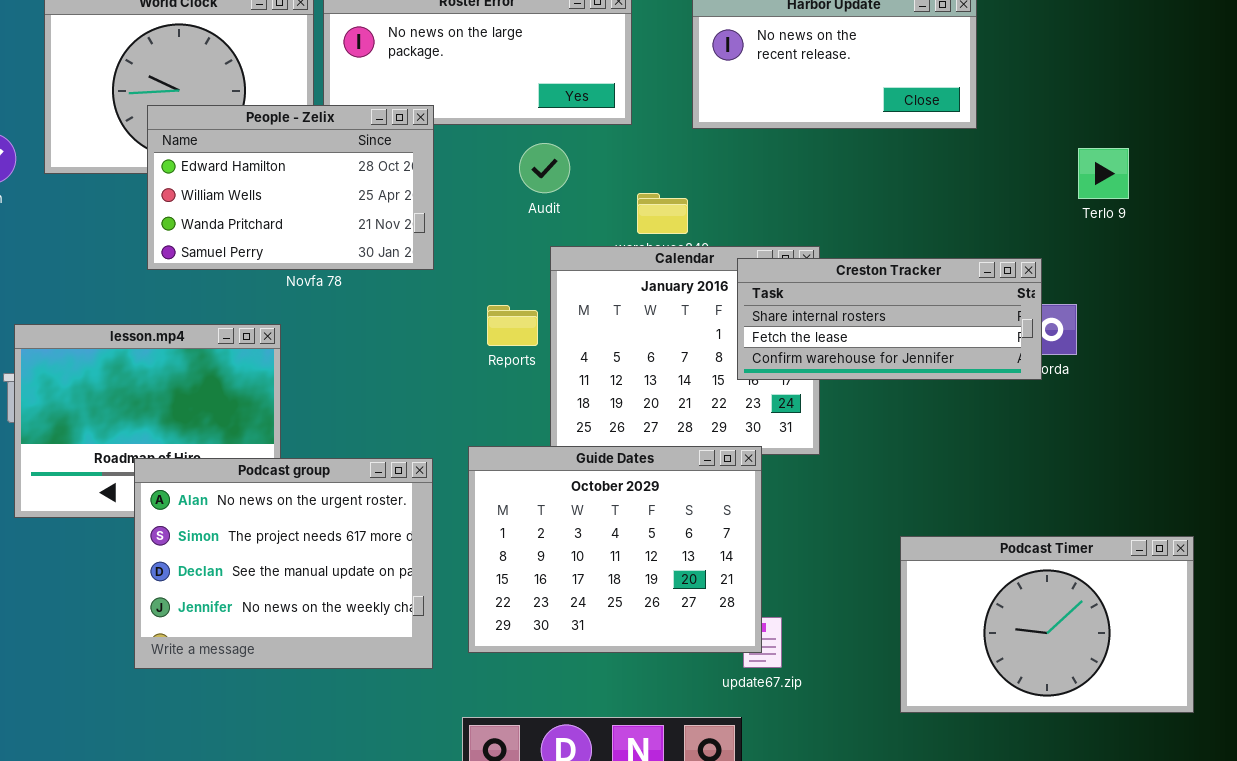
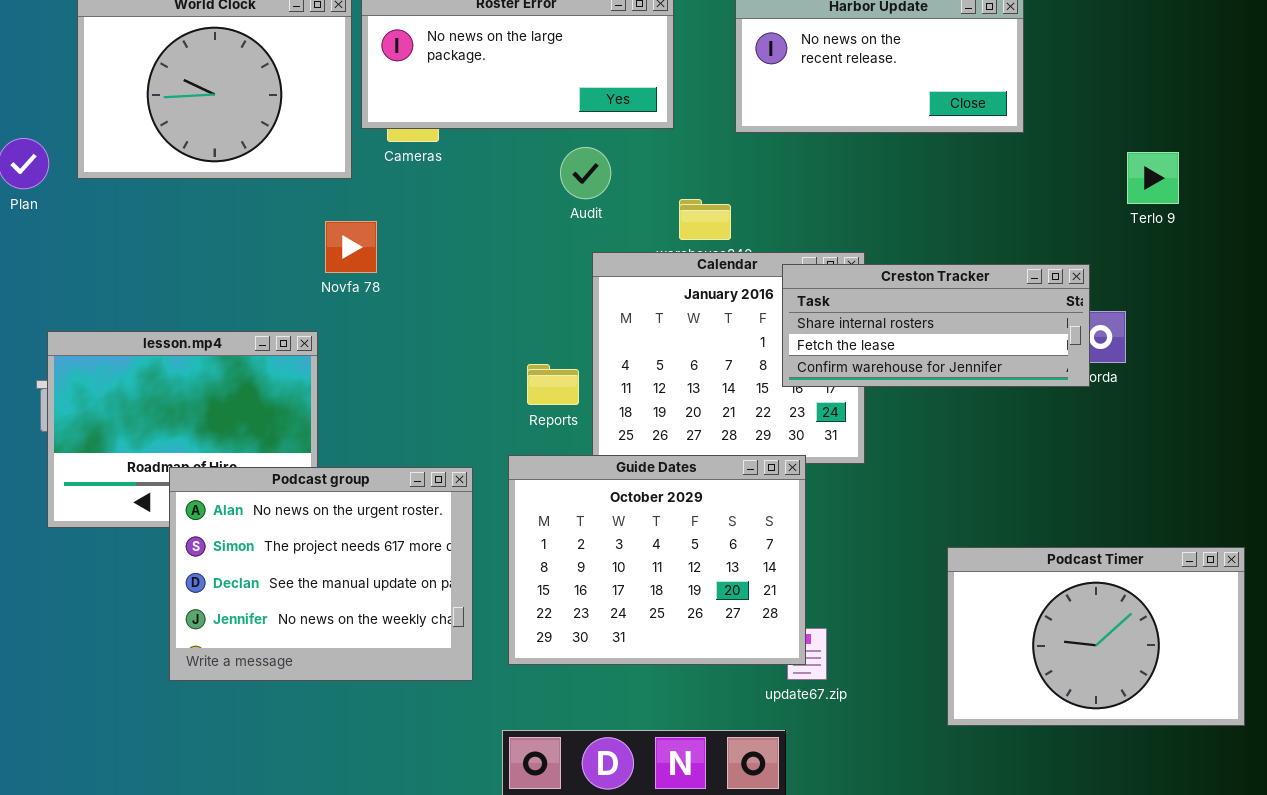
People - Zelix: [147,105,434,270] -> none, closed
Reports: [487,305,538,346] -> [527,364,579,405], moved

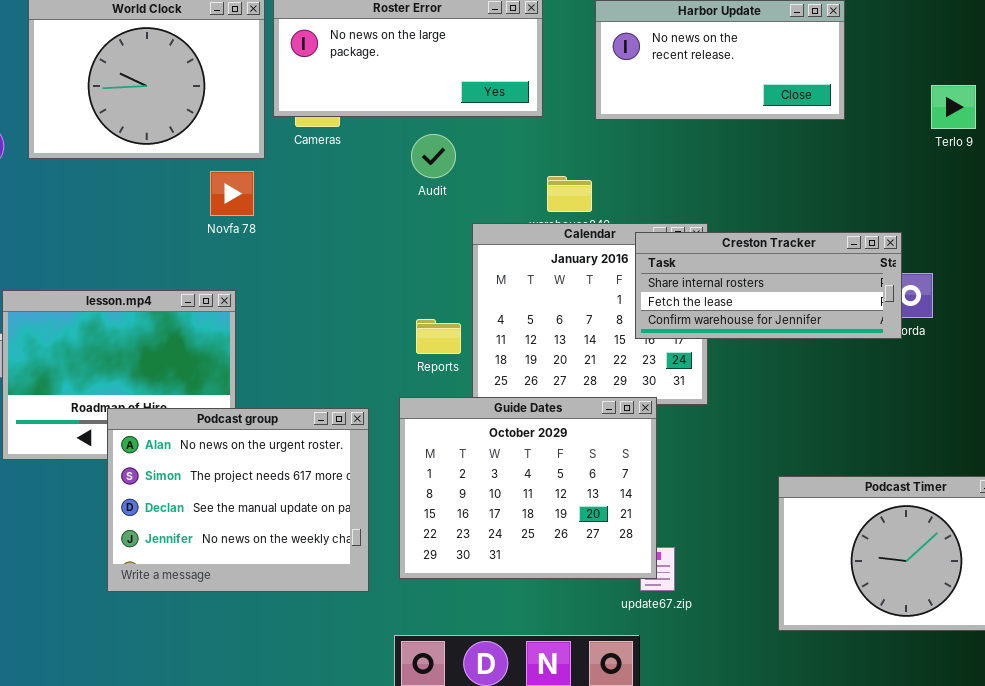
Audit: [560,147,611,199] -> [411,134,456,178], moved
Terlo 9: [1127,152,1179,204] -> [931,85,976,129], moved
Novfa 78: [325,221,377,273] -> [210,171,254,216], moved

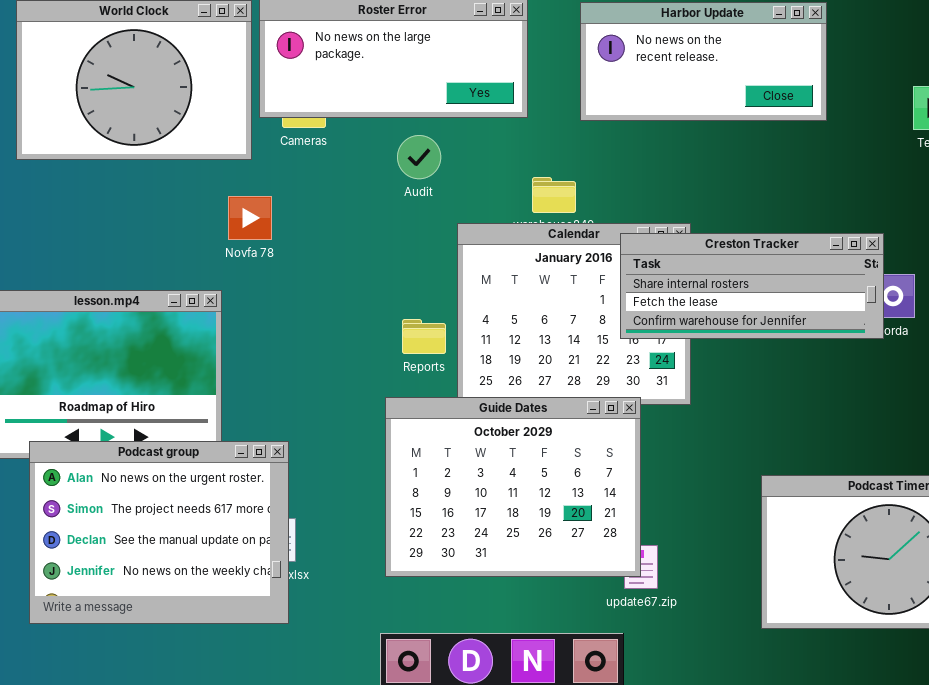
Novfa 78: [210,171,254,216] -> [228,196,272,240], moved
Podcast group: [107,408,369,592] -> [29,441,289,624], moved

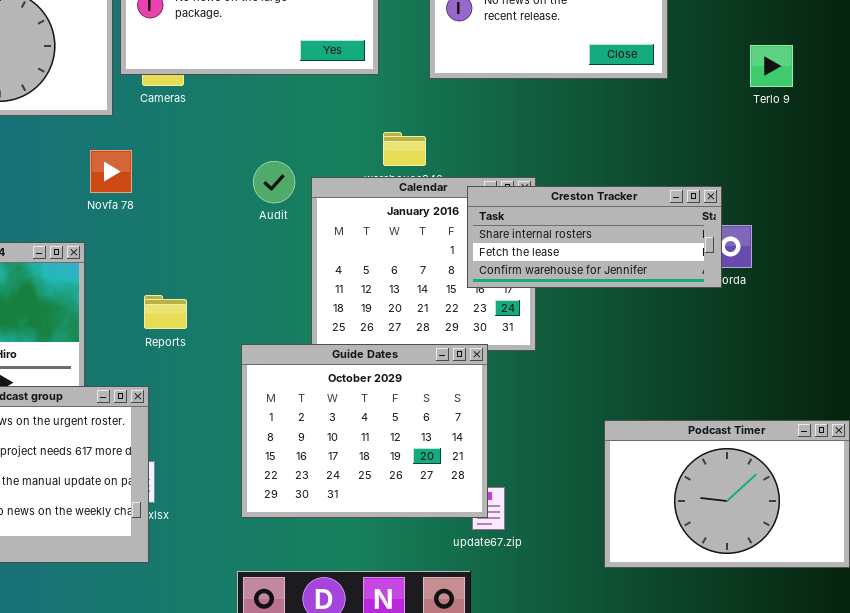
Audit: [397,135,441,179] -> [253,161,295,203], moved
Reports: [402,319,446,354] -> [144,295,187,329], moved

